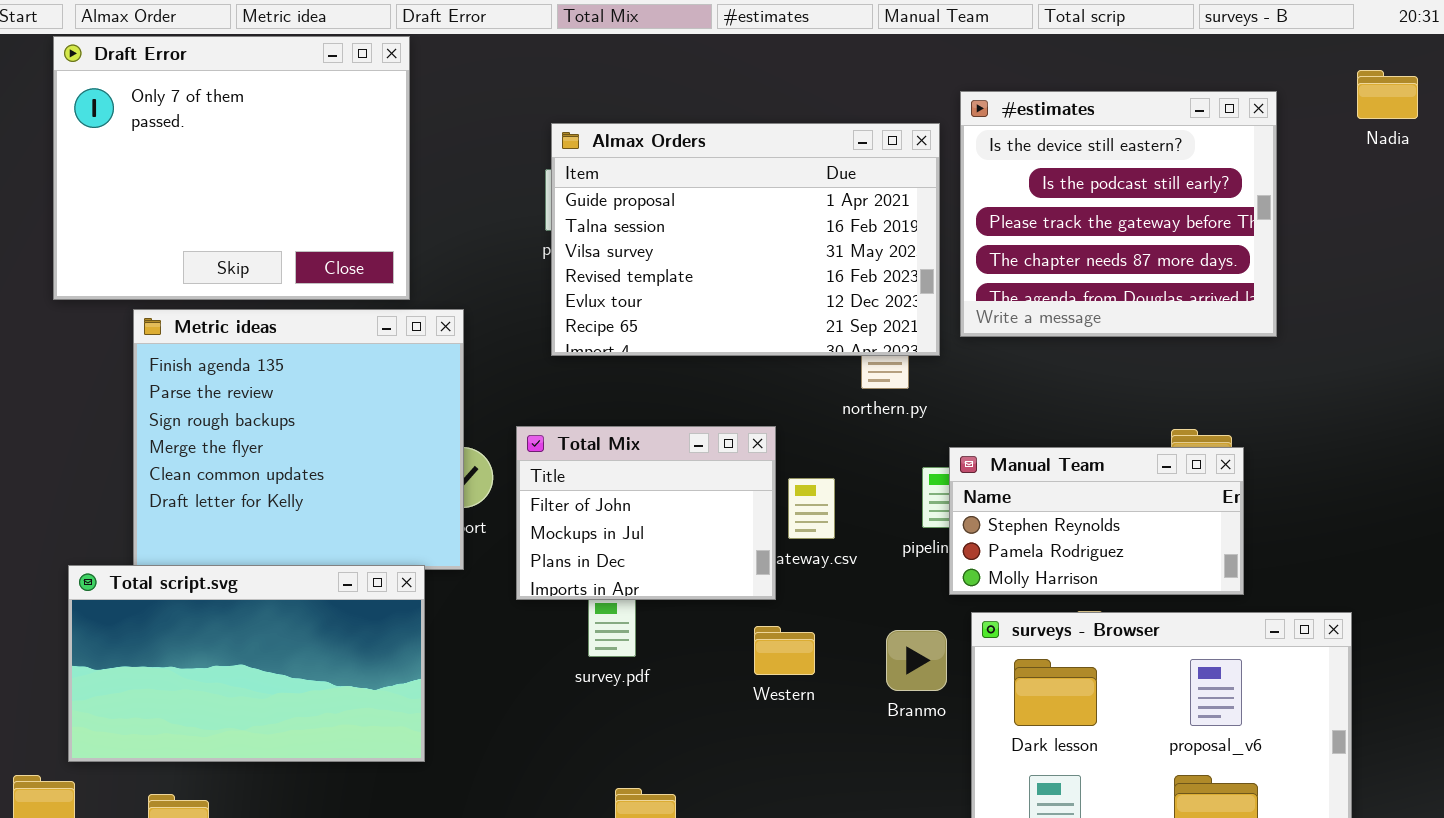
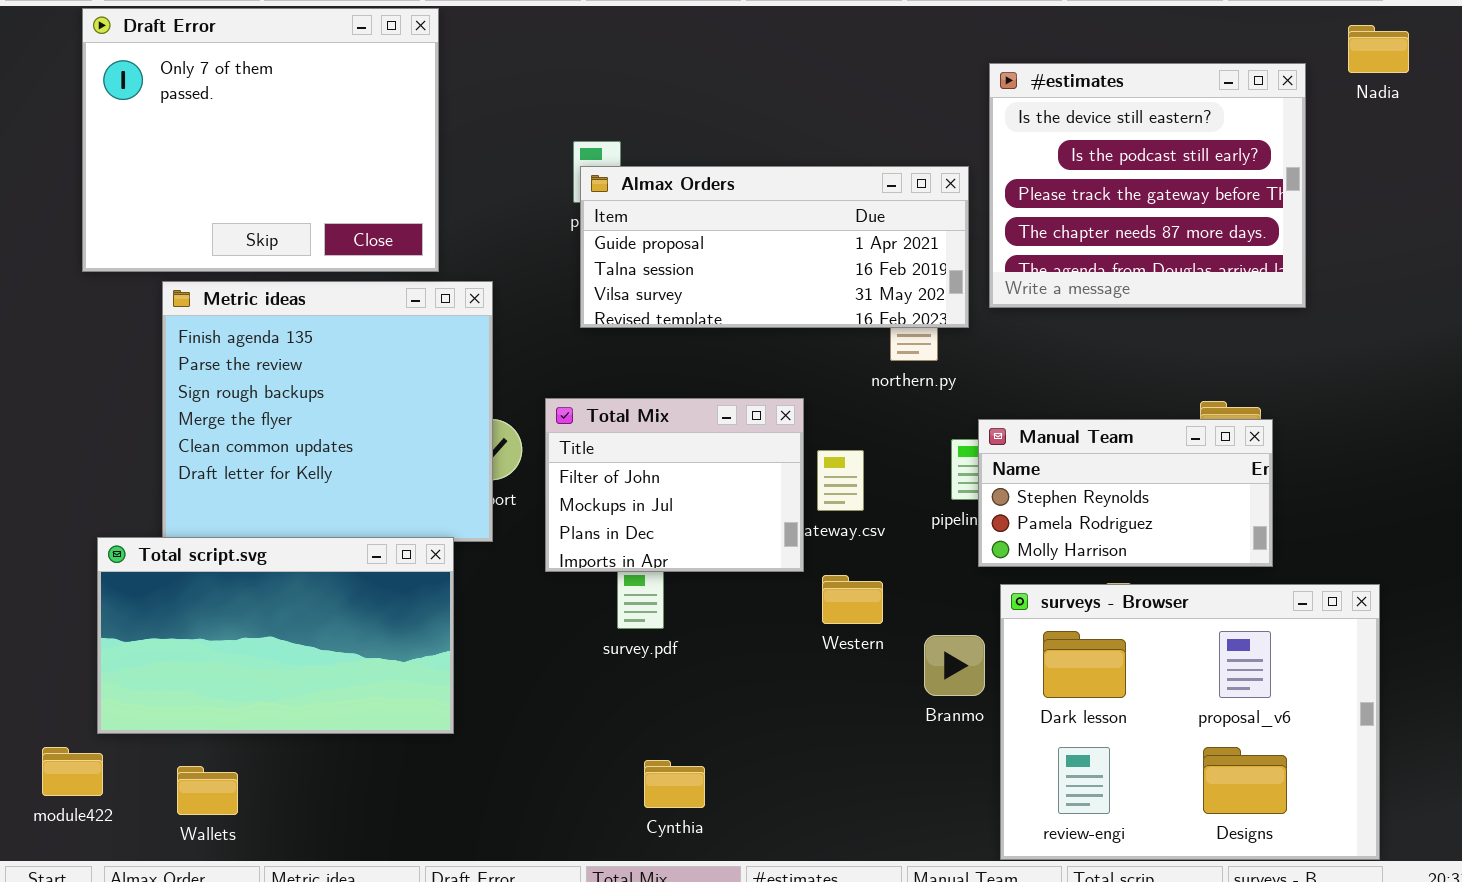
Nadia: [1357,70,1418,119] -> [1348,25,1409,73], moved
Almax Orders: [551,123,940,356] -> [580,166,969,328], resized
Western: [754,626,815,675] -> [822,575,883,624], moved
Branmo: [886,630,947,691] -> [924,635,985,696], moved

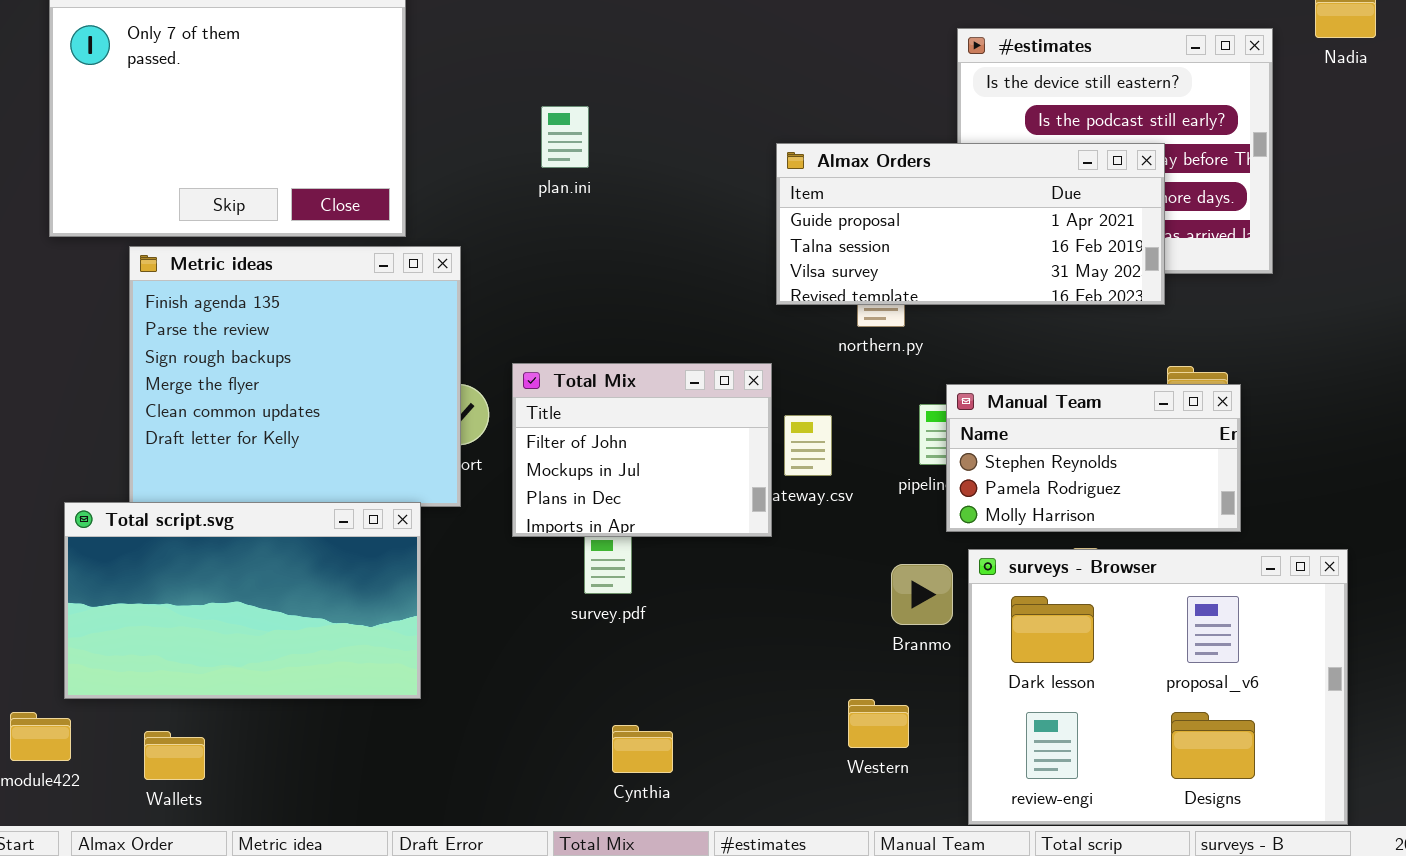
Almax Orders: [580,166,969,328] -> [776,143,1165,305], moved
Western: [822,575,883,624] -> [848,699,909,748], moved
Branmo: [924,635,985,696] -> [891,564,953,625], moved

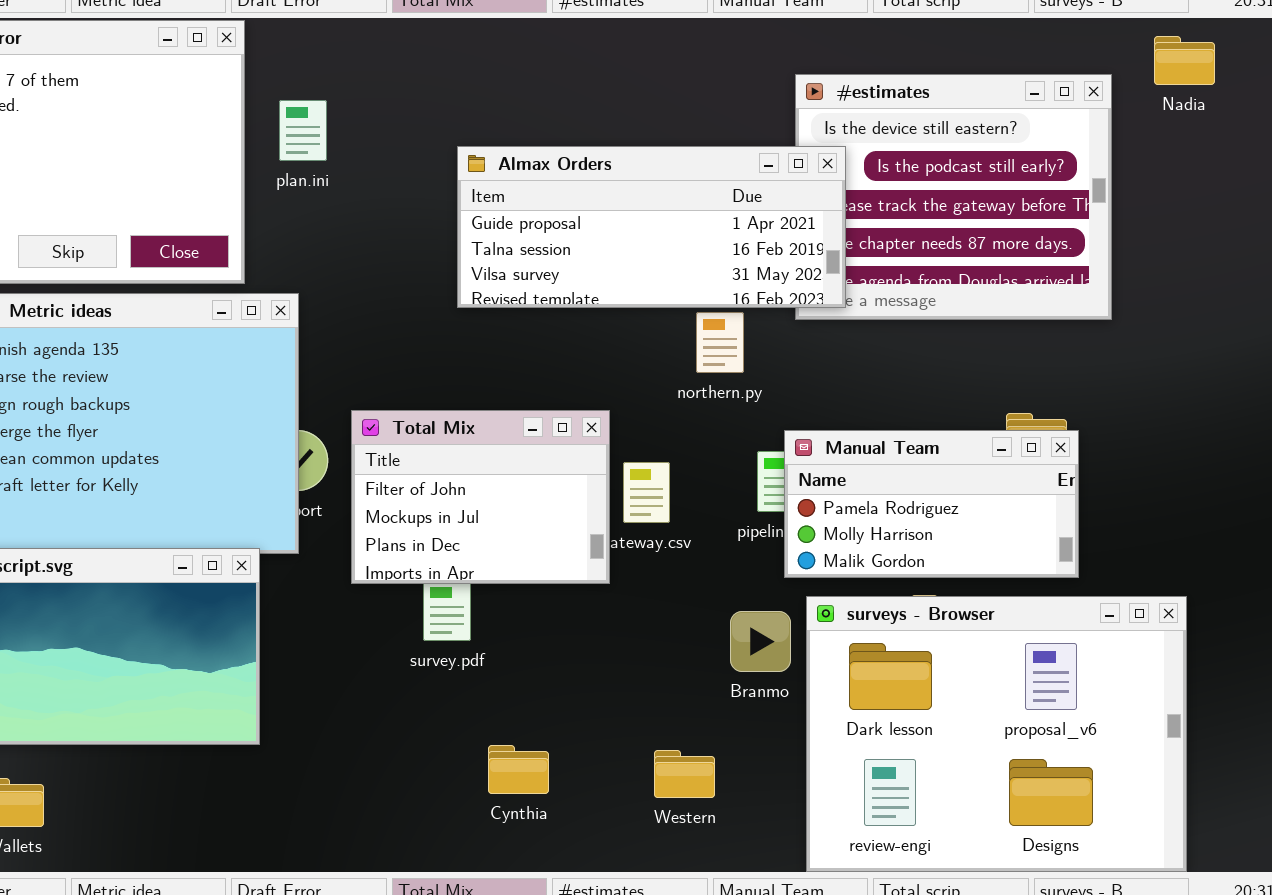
plan.ini: [541,106,589,168] -> [279,100,327,161], moved
Almax Orders: [776,143,1165,305] -> [457,146,846,308], moved
Manual Team: [946,384,1241,532] -> [784,430,1079,578], scrolled down 1 row
Western: [848,699,909,748] -> [654,750,715,798], moved
Cynthia: [612,725,673,773] -> [488,745,549,794], moved

